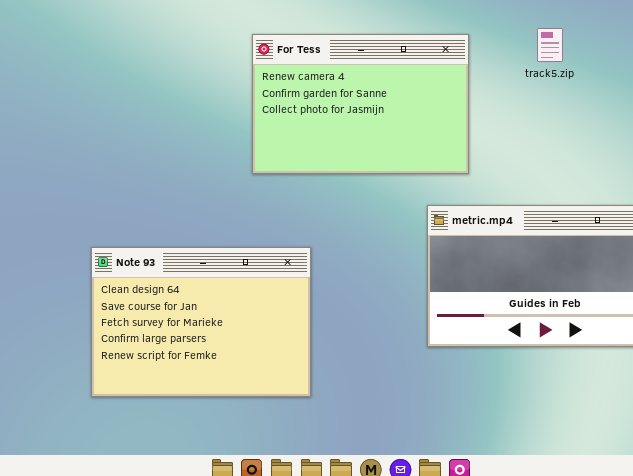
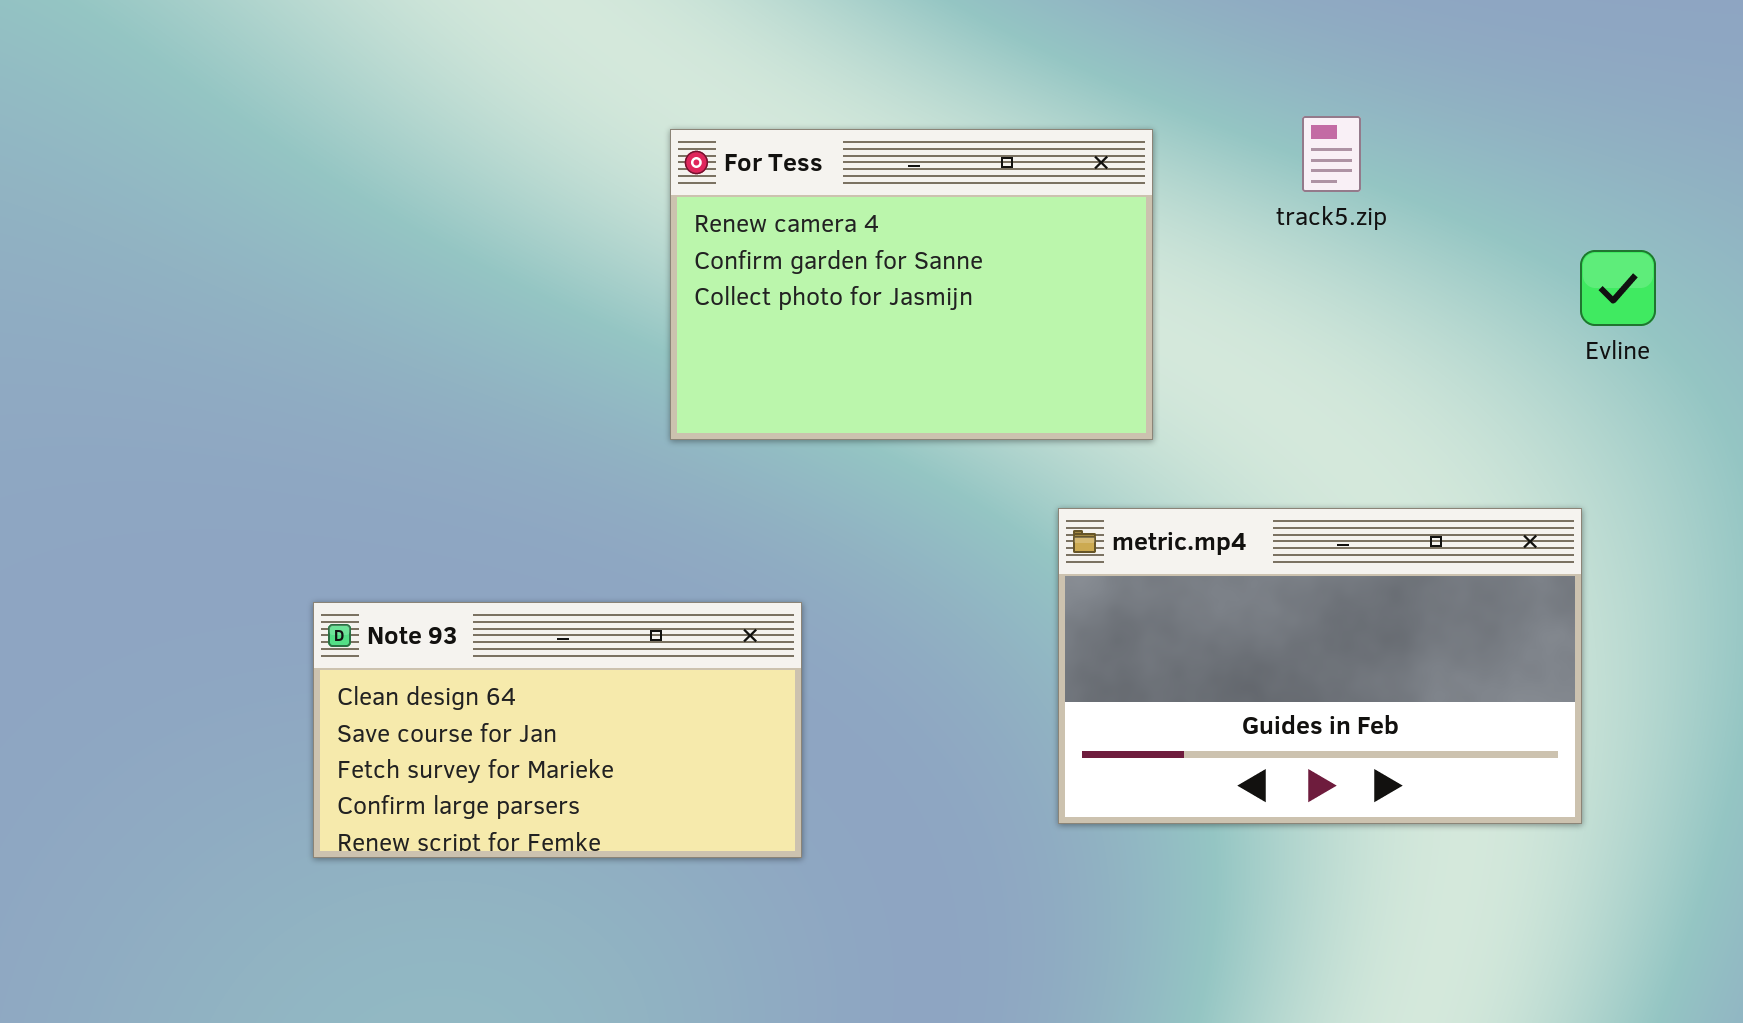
Note 93: [91,247,311,397] -> [313,602,802,858], resized

